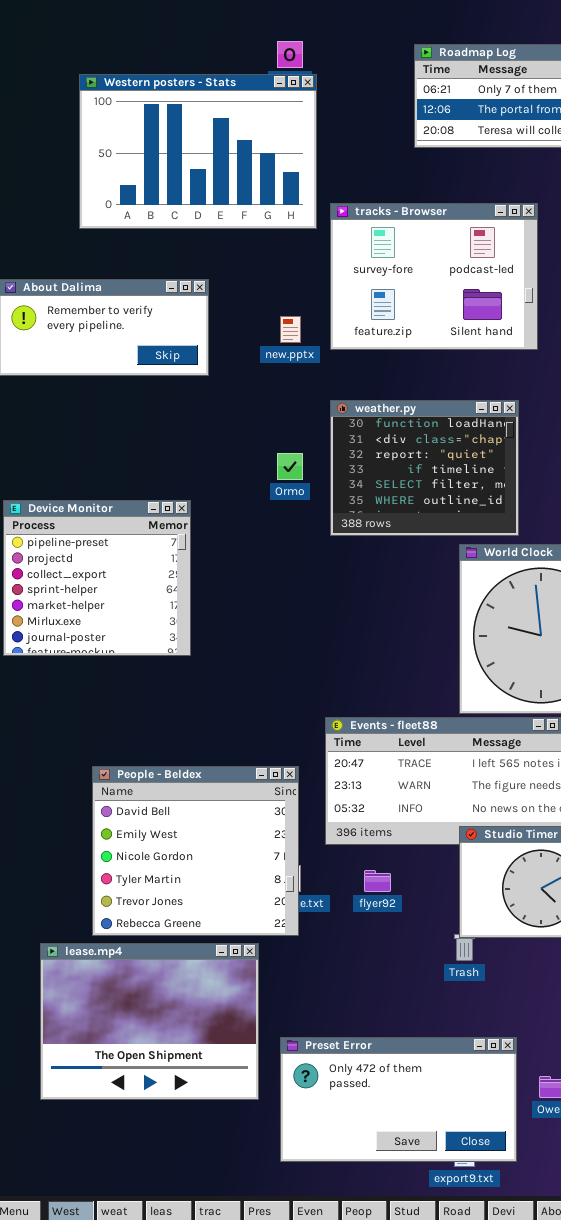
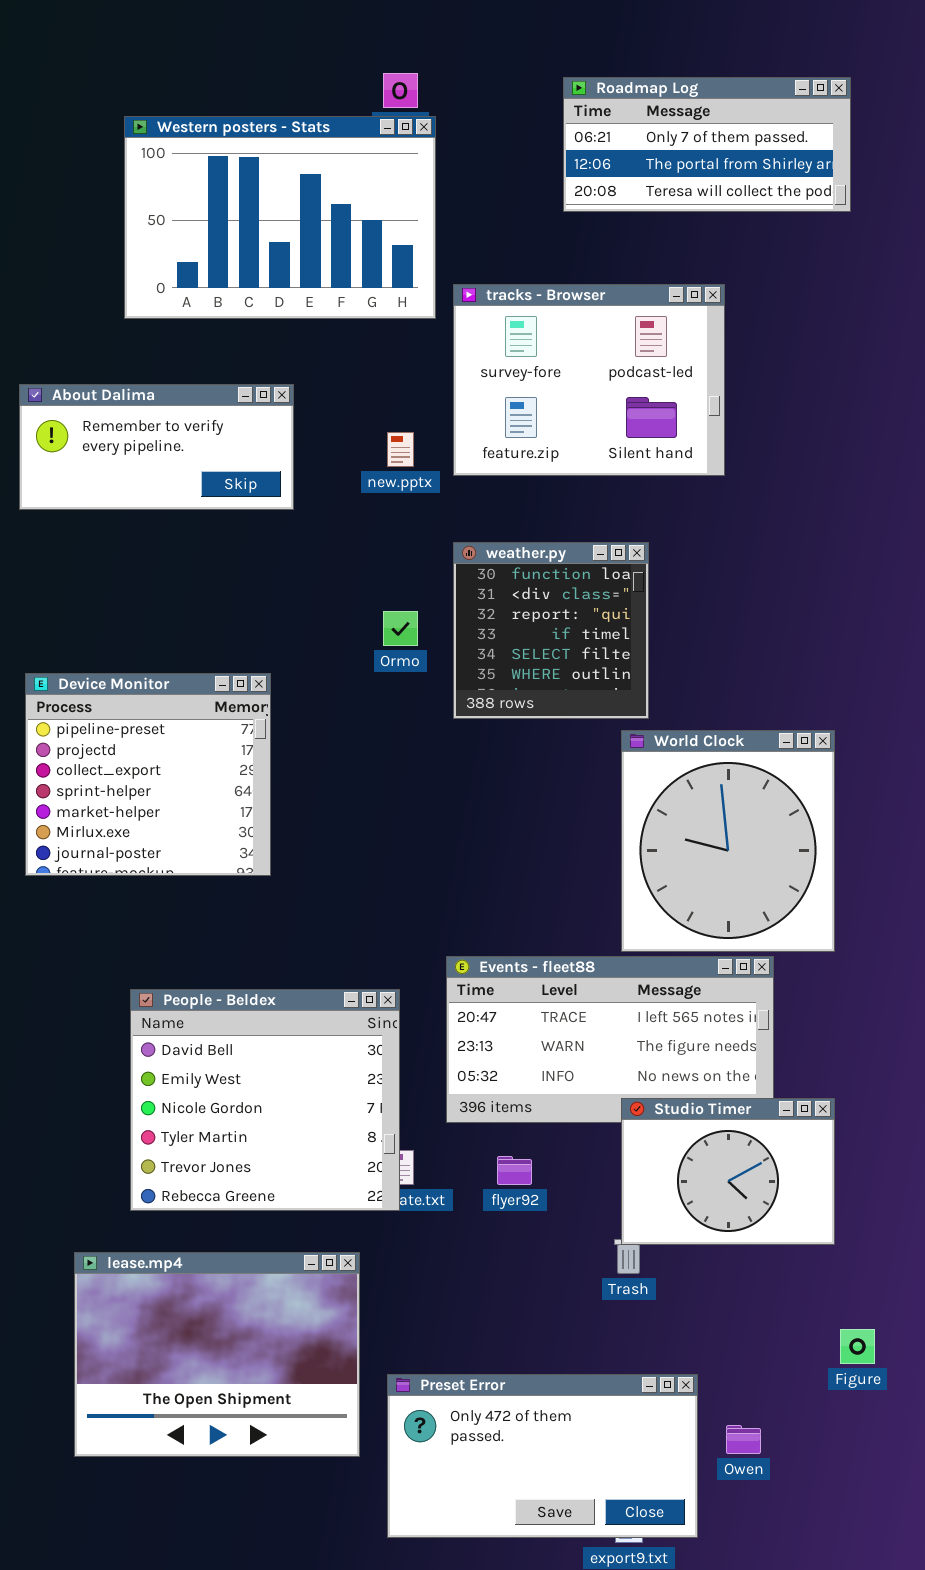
weather.py: [330,400,519,536] -> [453,542,649,719], resized
People - Beldex: [92,766,299,936] -> [130,989,400,1211], moved

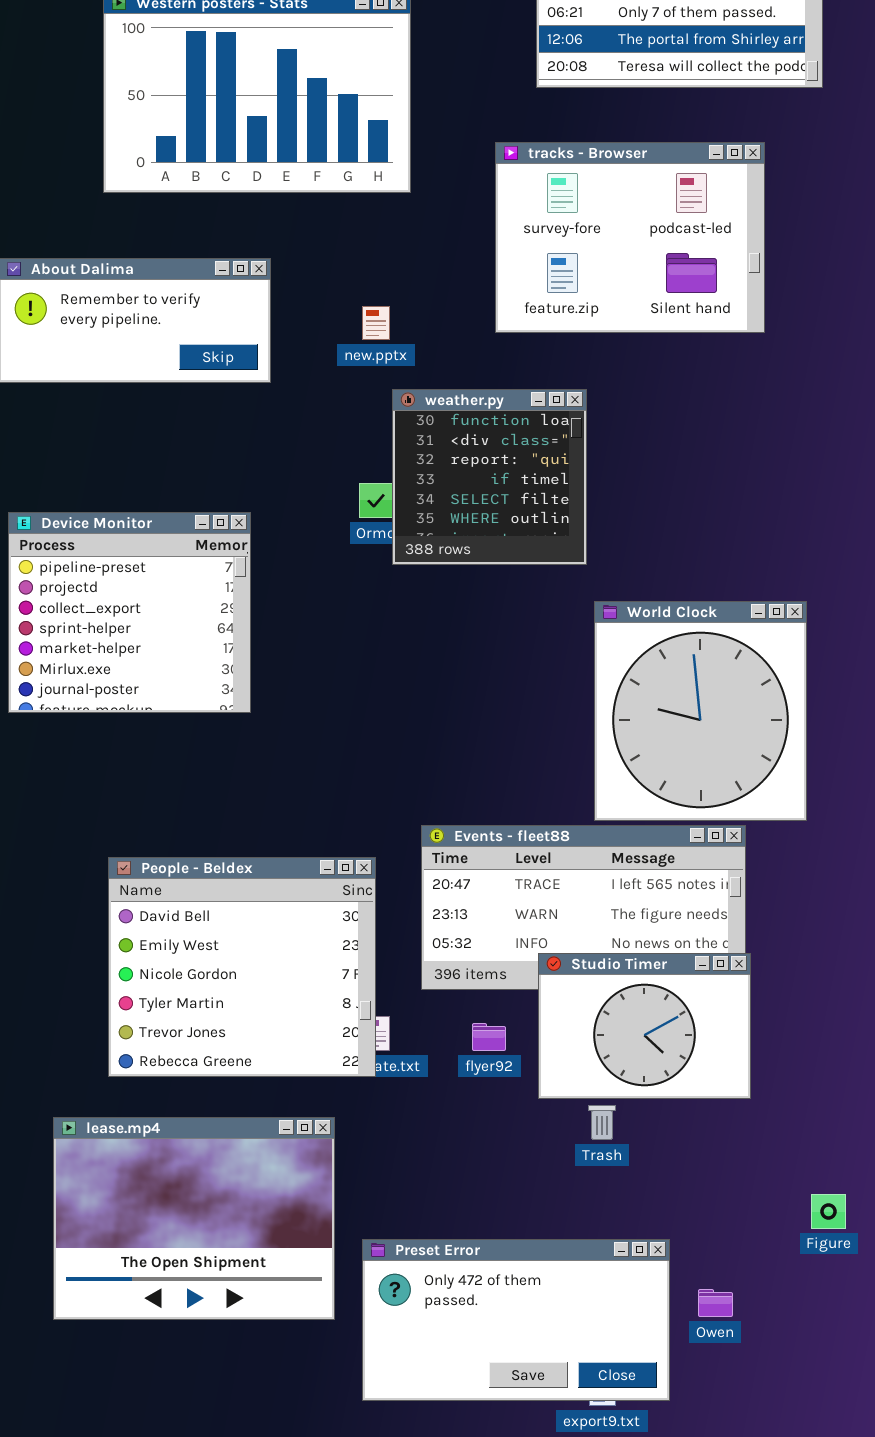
tracks - Browser: [453,284,725,476] -> [495,142,765,333], moved
weather.py: [453,542,649,719] -> [392,389,587,565], moved
Device Monitor: [25,673,271,876] -> [8,512,251,713], moved
Studio Timer: [621,1098,835,1245] -> [538,953,751,1099], moved

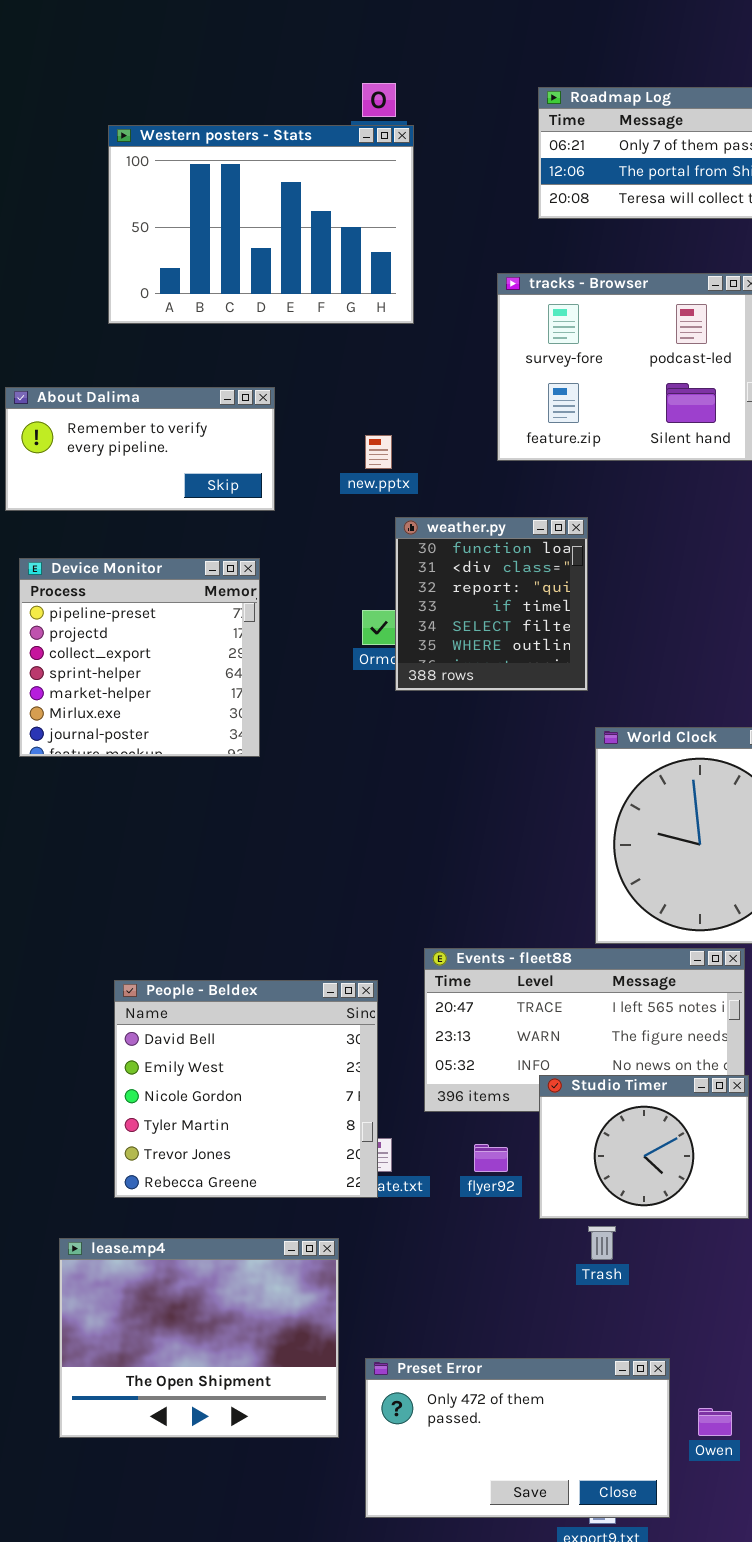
Device Monitor: [8,512,251,713] -> [19,558,260,757], moved

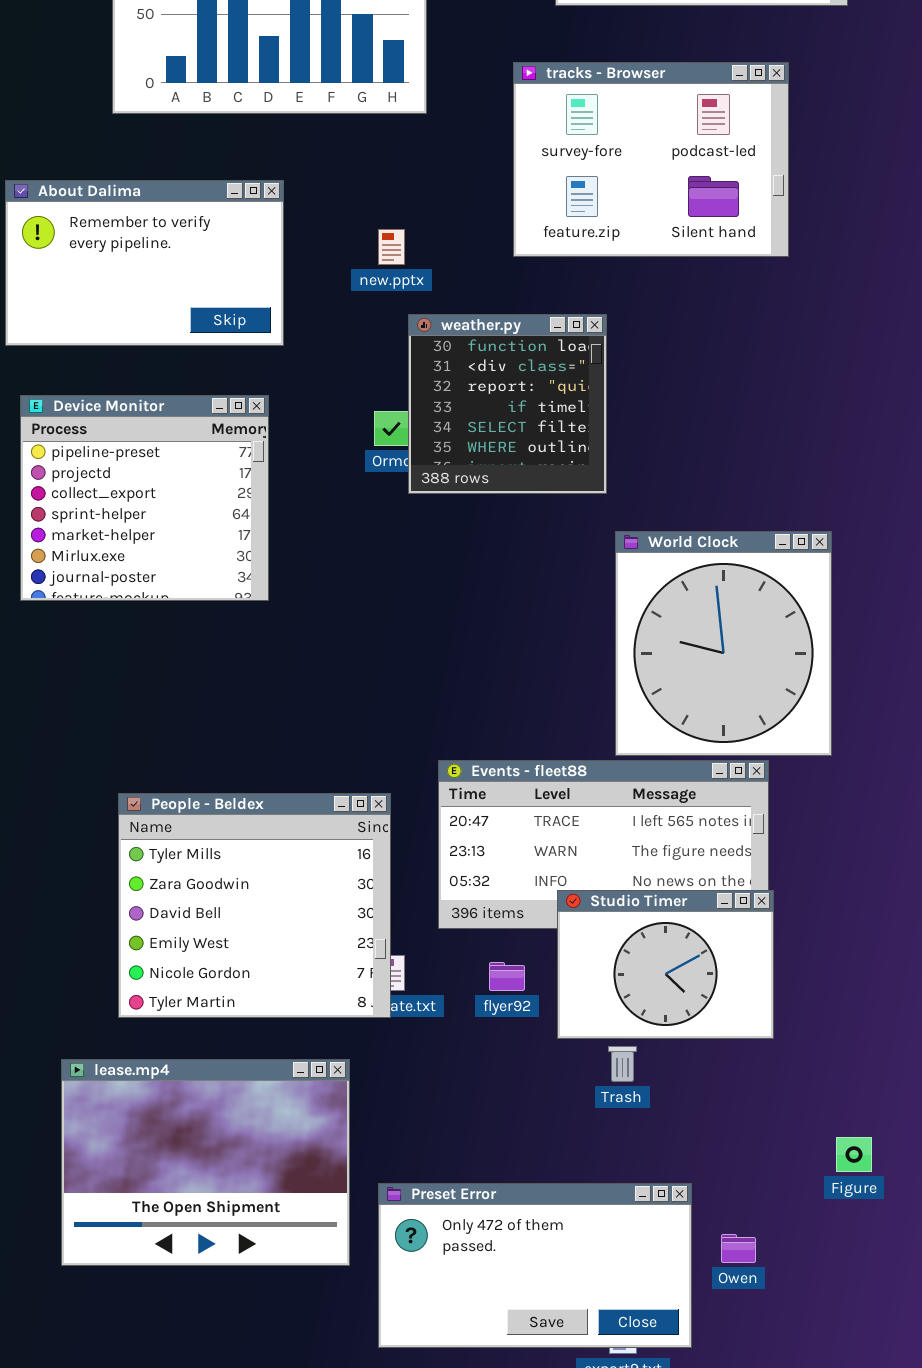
About Dalima: [5,387,275,511] -> [5,180,284,346], resized
Device Monitor: [19,558,260,757] -> [20,395,269,601], moved
People - Beldex: [114,980,378,1198] -> [118,793,391,1018], scrolled up 2 rows

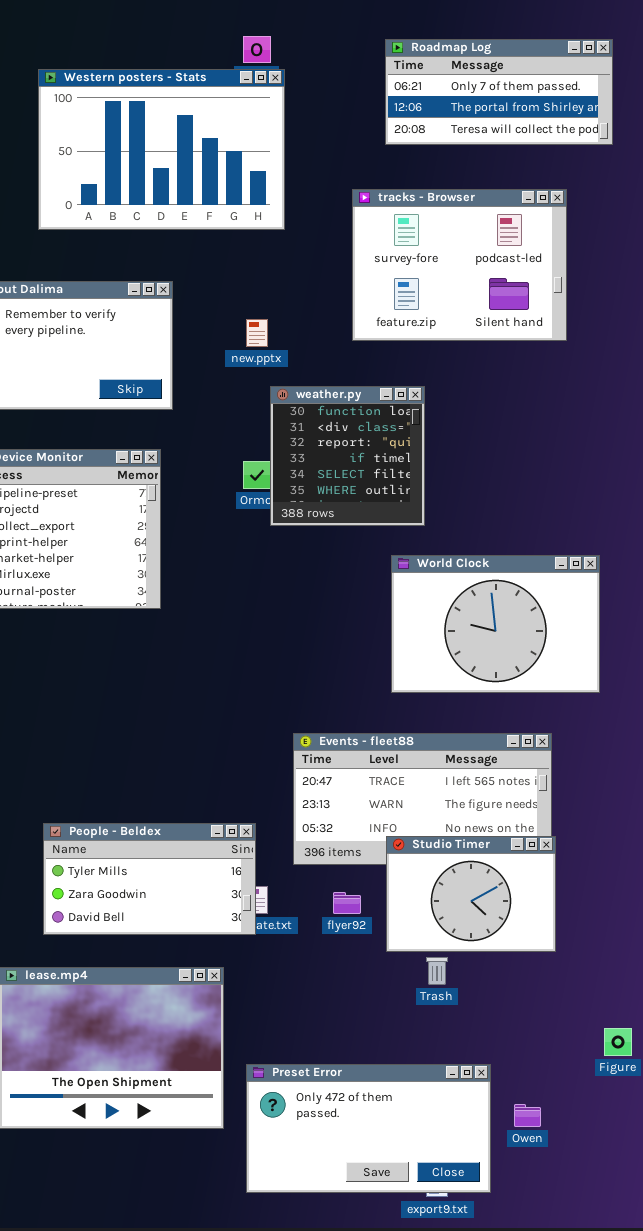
World Clock: [615,531,832,756] -> [391,555,600,693], resized
People - Beldex: [118,793,391,1018] -> [43,823,256,935], resized

